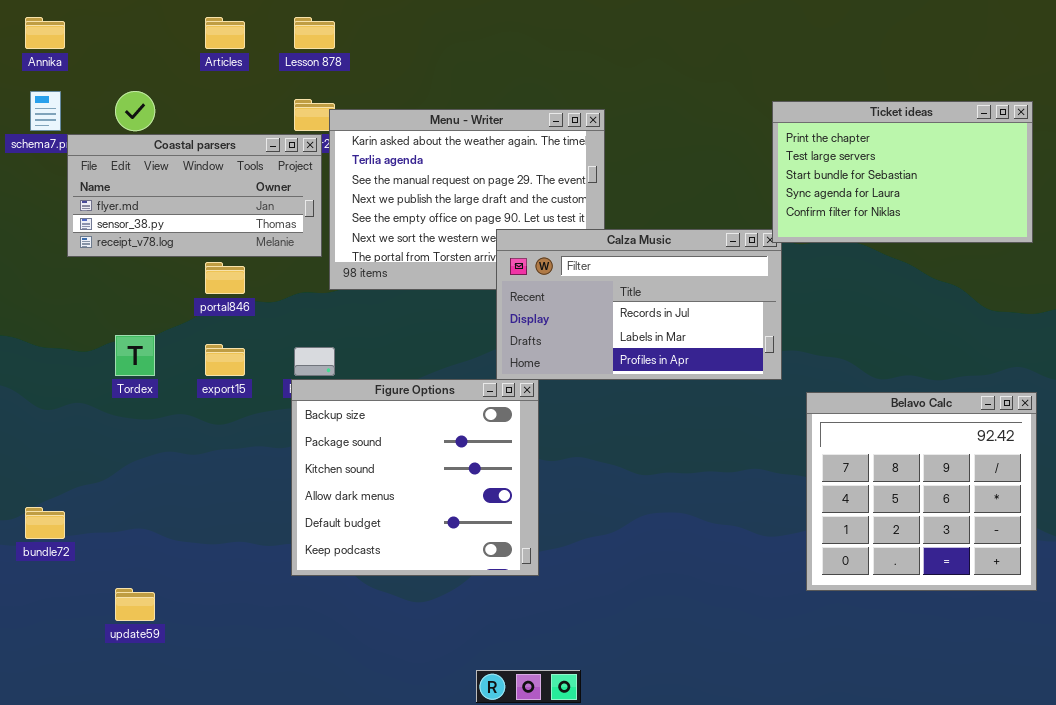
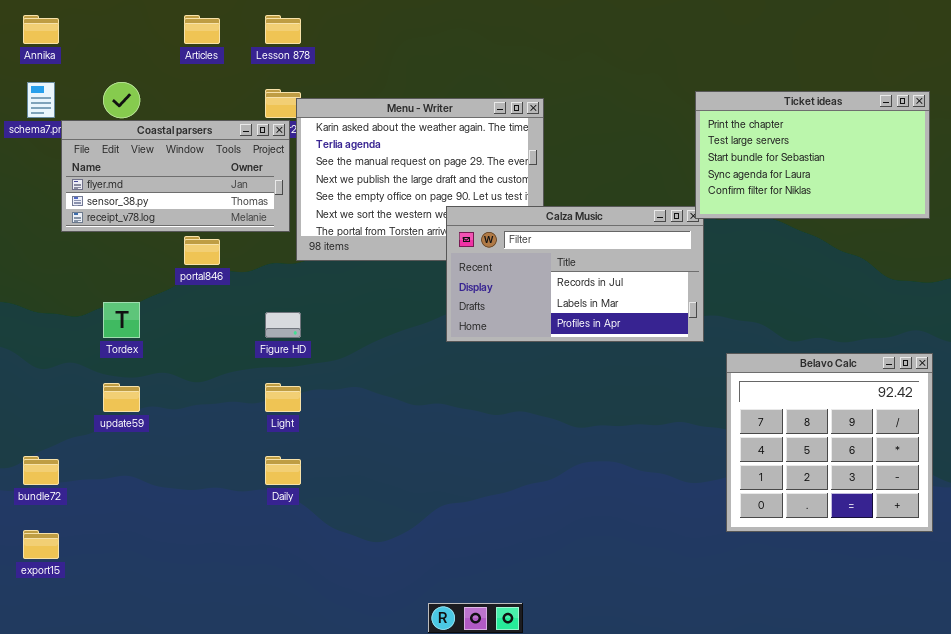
export15: [205,344,245,376] -> [23,530,59,559], moved
Figure Options: [291,379,539,576] -> none, closed
update59: [115,588,155,621] -> [103,383,140,412], moved

